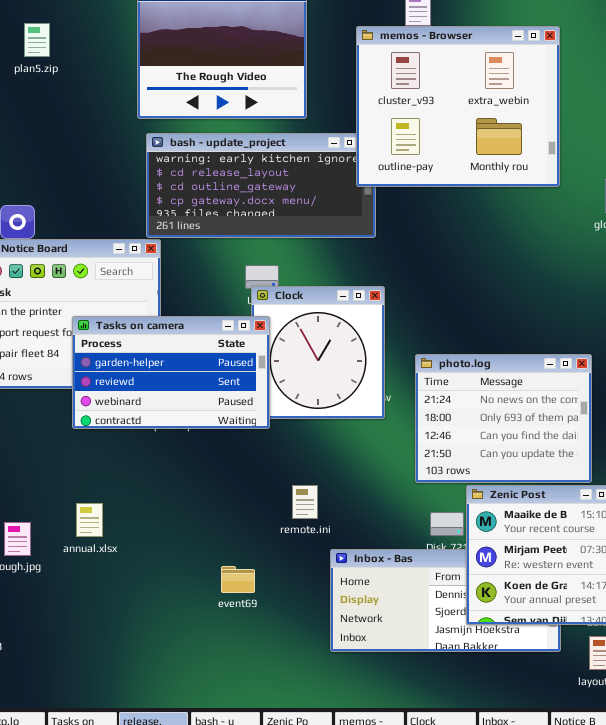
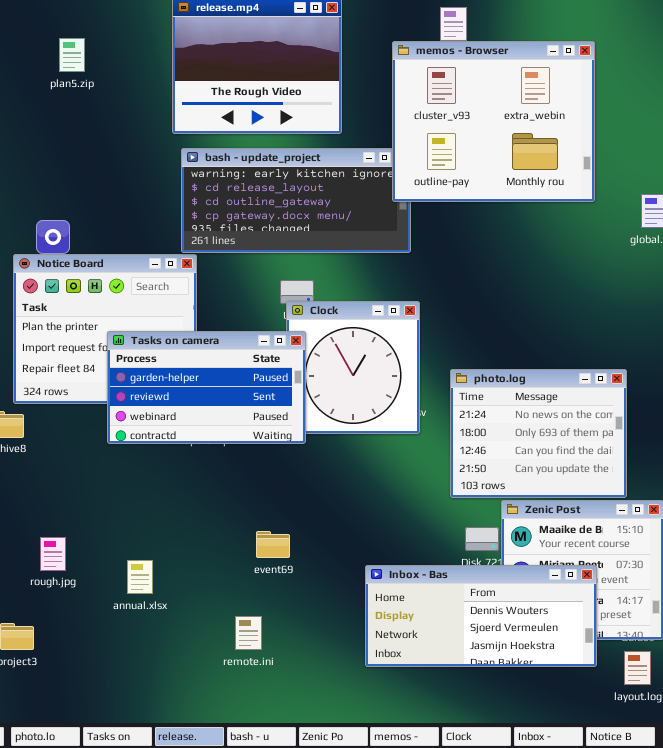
remote.ini: [292,485,318,519] -> [235,616,262,650], moved
annual.xlsx: [76,503,103,537] -> [127,560,153,594], moved
Inbox - Bas: [330,549,561,652] -> [365,565,597,667], raised
event69: [221,566,255,593] -> [256,531,290,558], moved

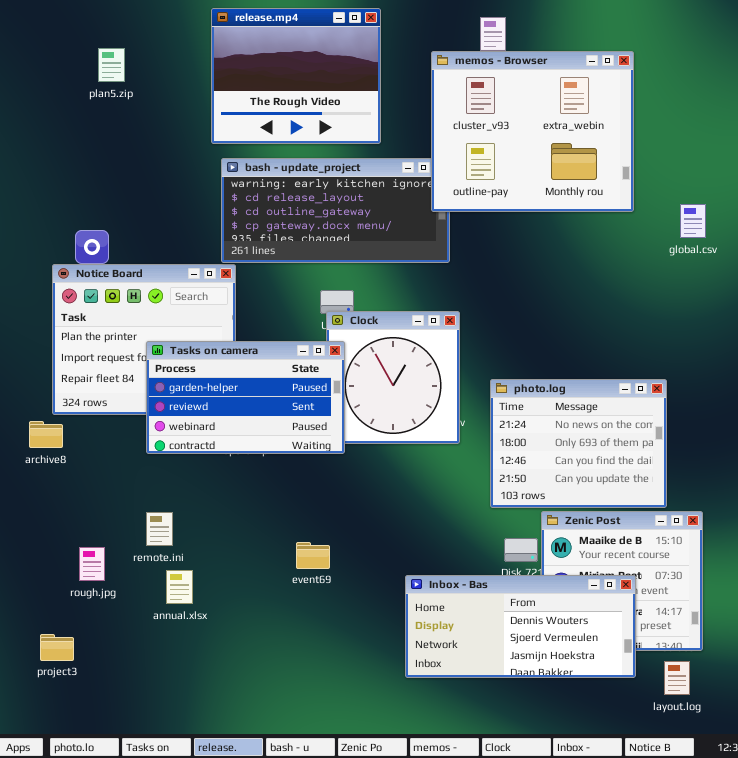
remote.ini: [235,616,262,650] -> [146,512,173,546], moved

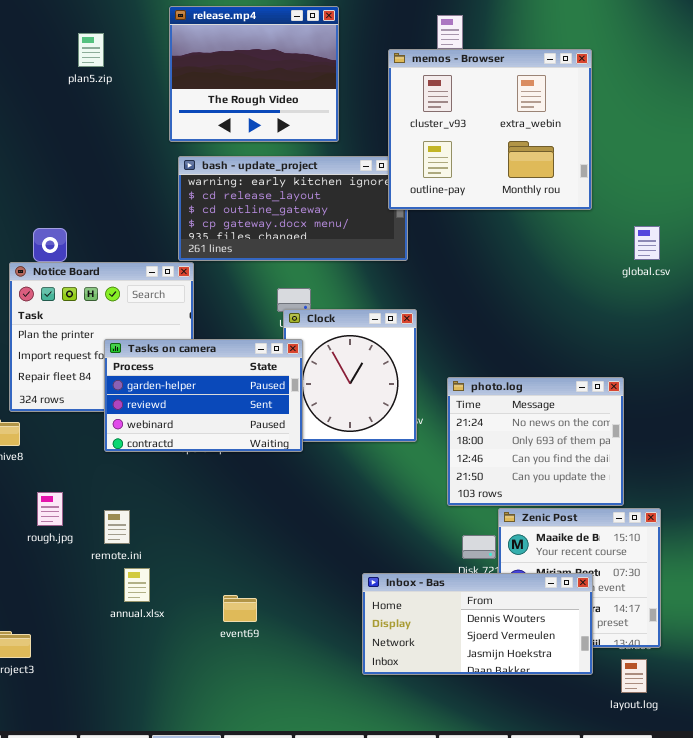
plan5.zip: [98,48,125,82] -> [78,33,104,67], moved
global.csv: [680,204,706,238] -> [634,226,660,260], moved
event69: [296,542,330,569] -> [223,595,257,622], moved
rough.jpg: [79,547,105,581] -> [37,492,63,526], moved

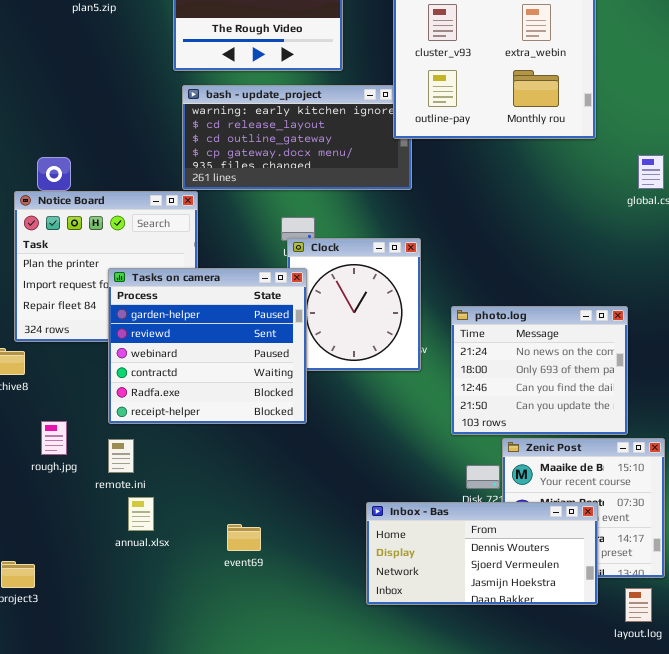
Tasks on camera: [104,339,303,452] -> [108,268,307,424], resized

